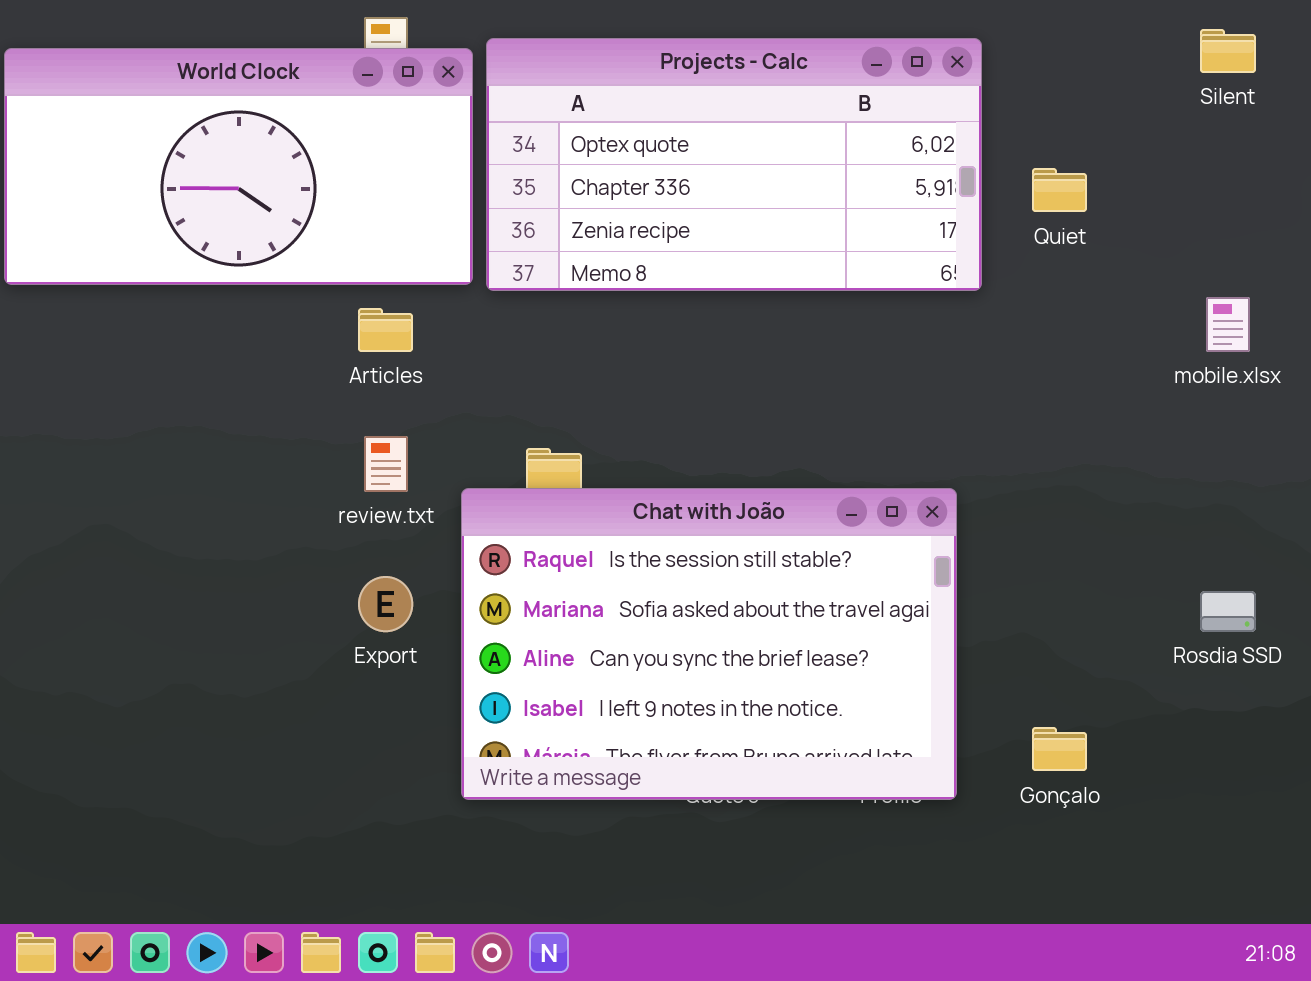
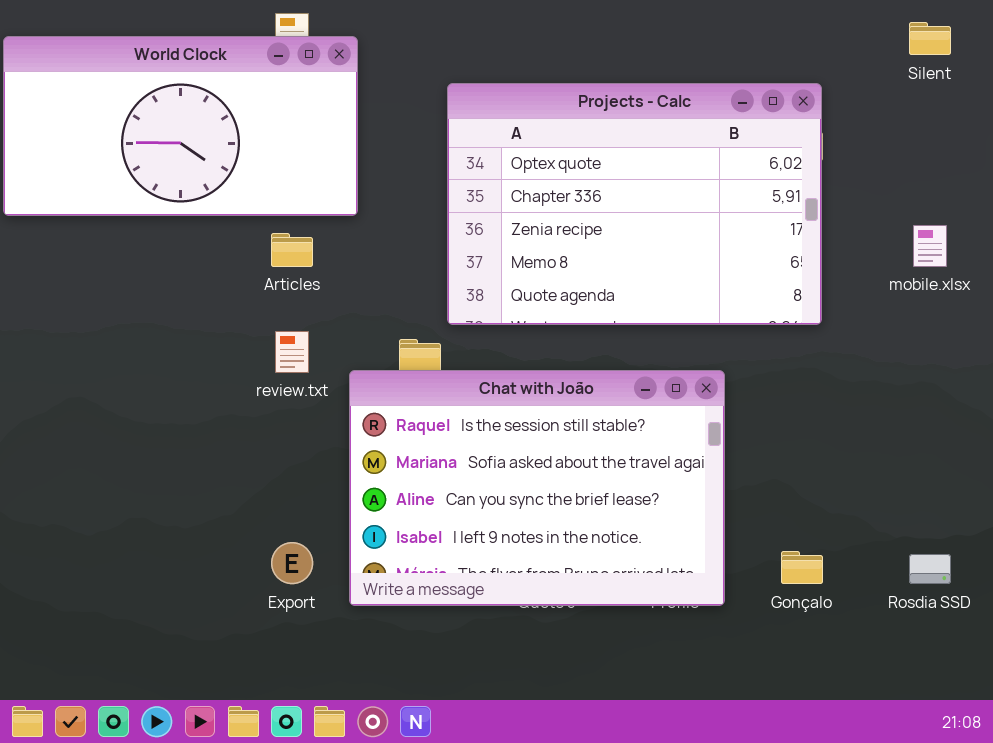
Projects - Calc: [486,38,982,291] -> [447,83,822,325], moved, resized
Export: [358,576,413,632] -> [271,542,313,584], moved
Rosdia SSD: [1200,591,1256,632] -> [909,554,951,584], moved

